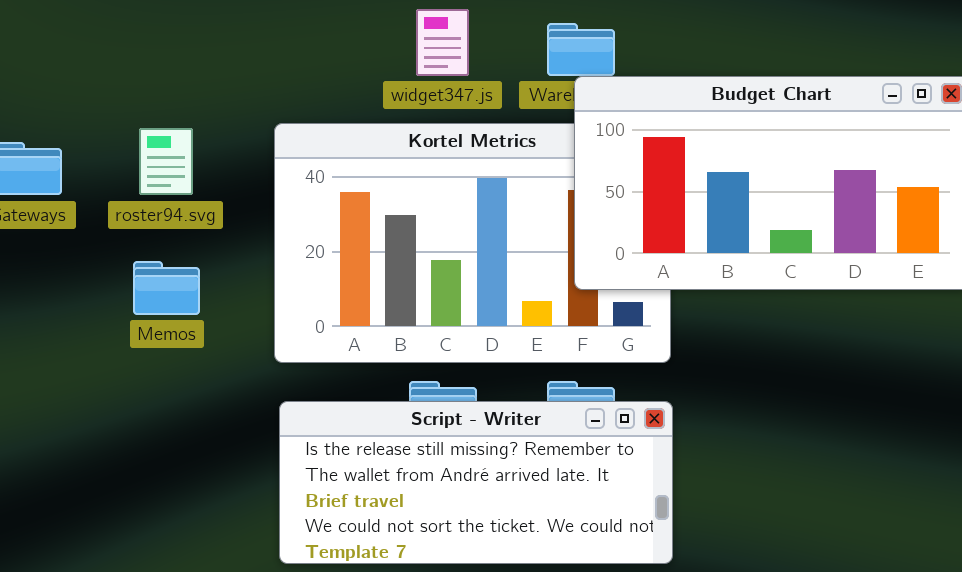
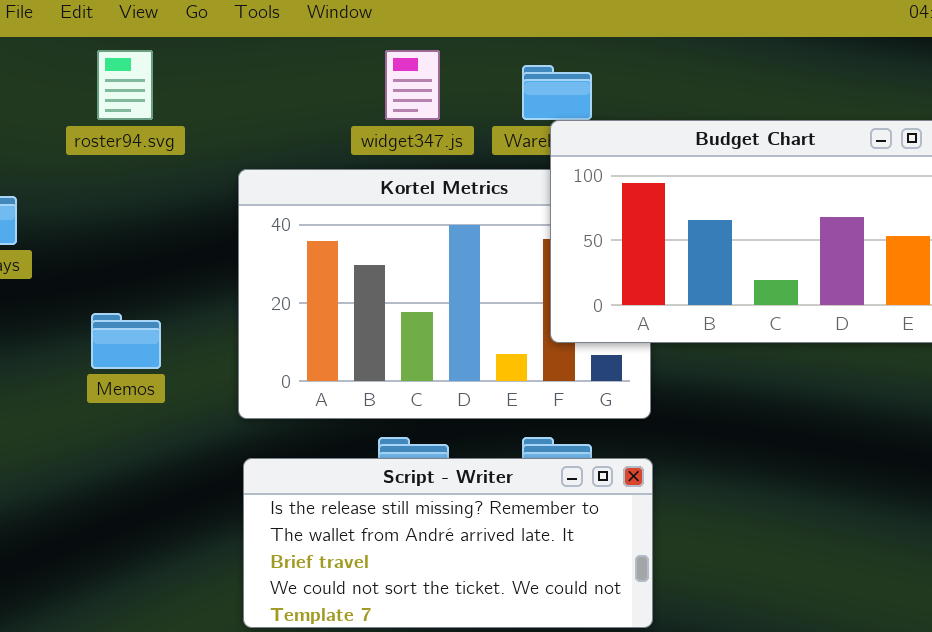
roster94.svg: [139,128,193,195] -> [97,50,153,120], moved

